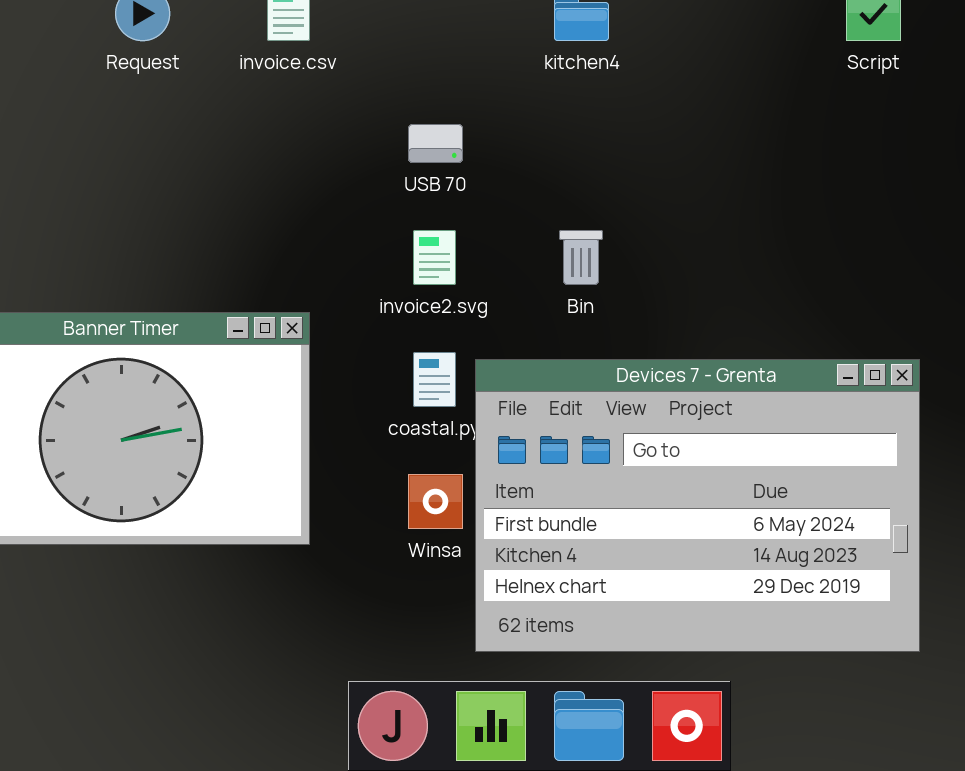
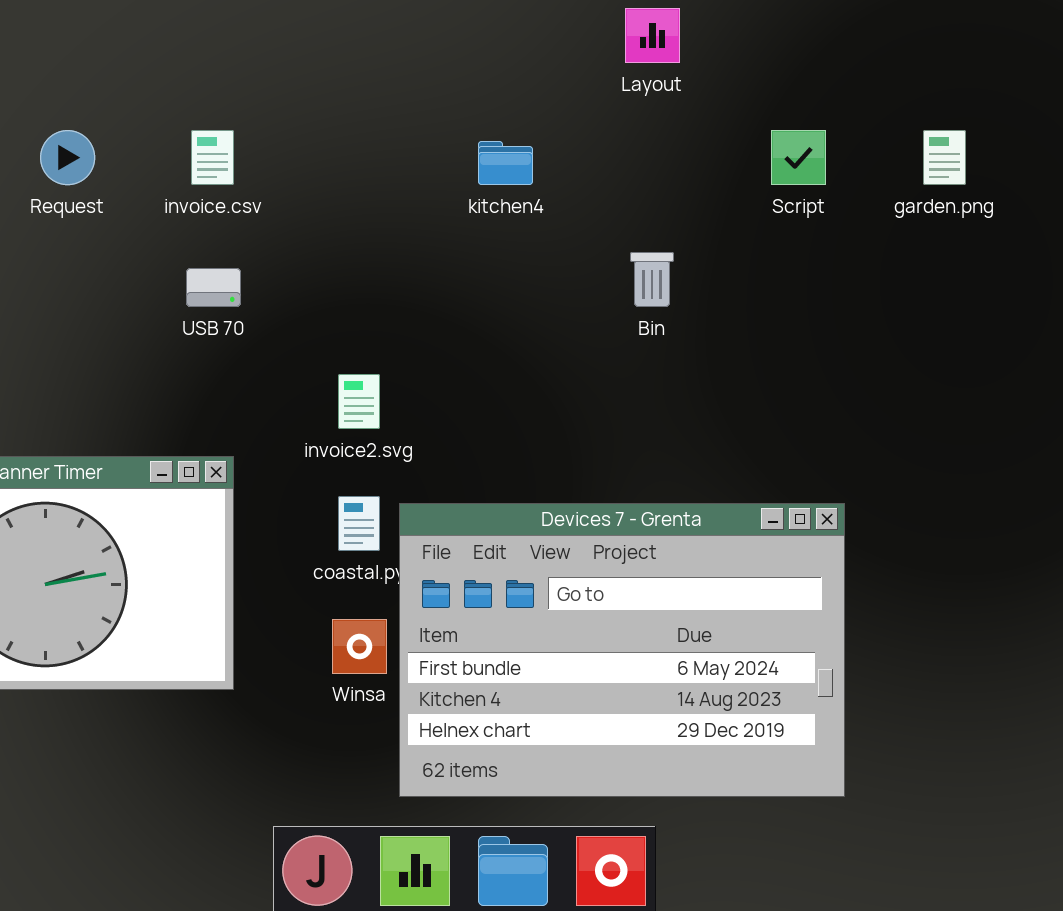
USB 70: [408,124,463,163] -> [186,268,241,307], moved
Bin: [559,230,603,285] -> [630,252,674,307], moved

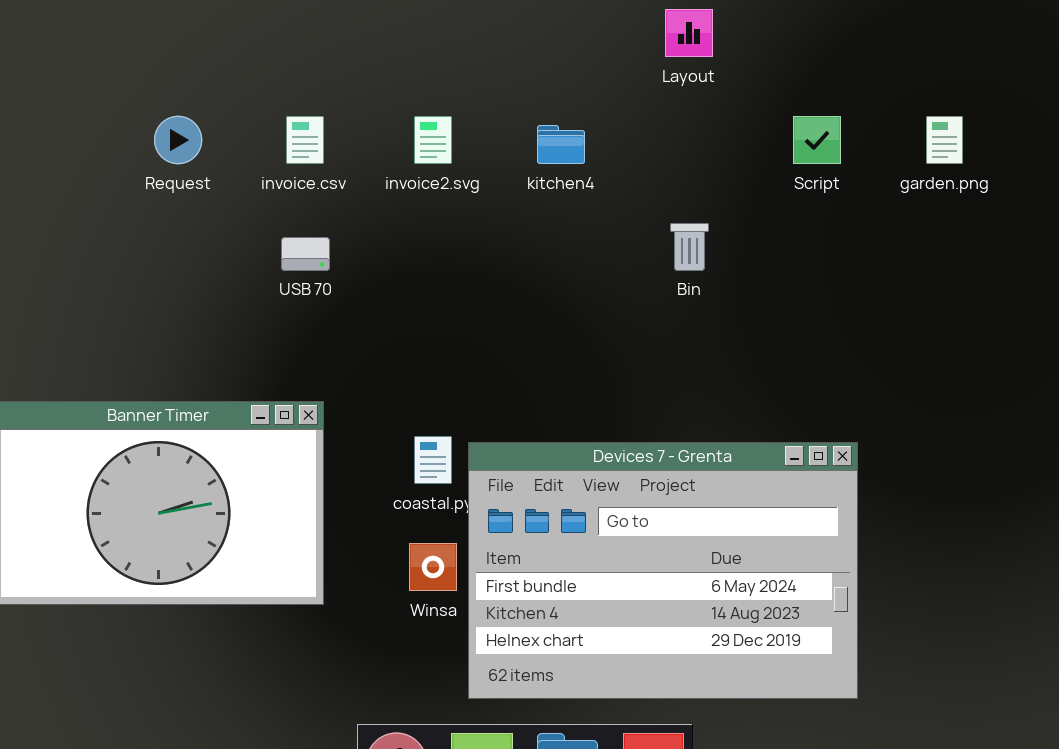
invoice2.svg: [338,374,380,429] -> [414,116,452,164], moved

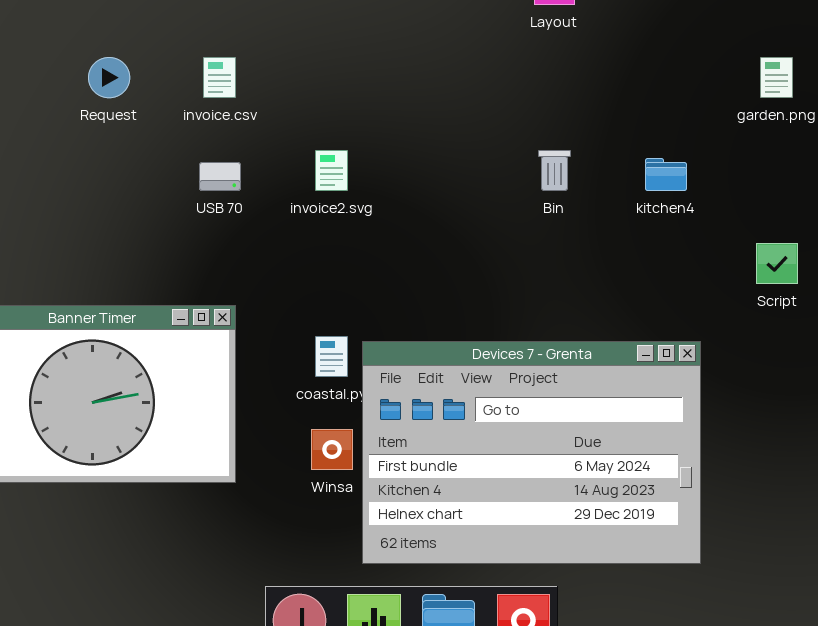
invoice2.svg: [414,116,452,164] -> [315,150,348,191], moved
Script: [793,116,841,164] -> [756,243,798,284], moved
kitchen4: [537,125,585,164] -> [645,158,687,191], moved

